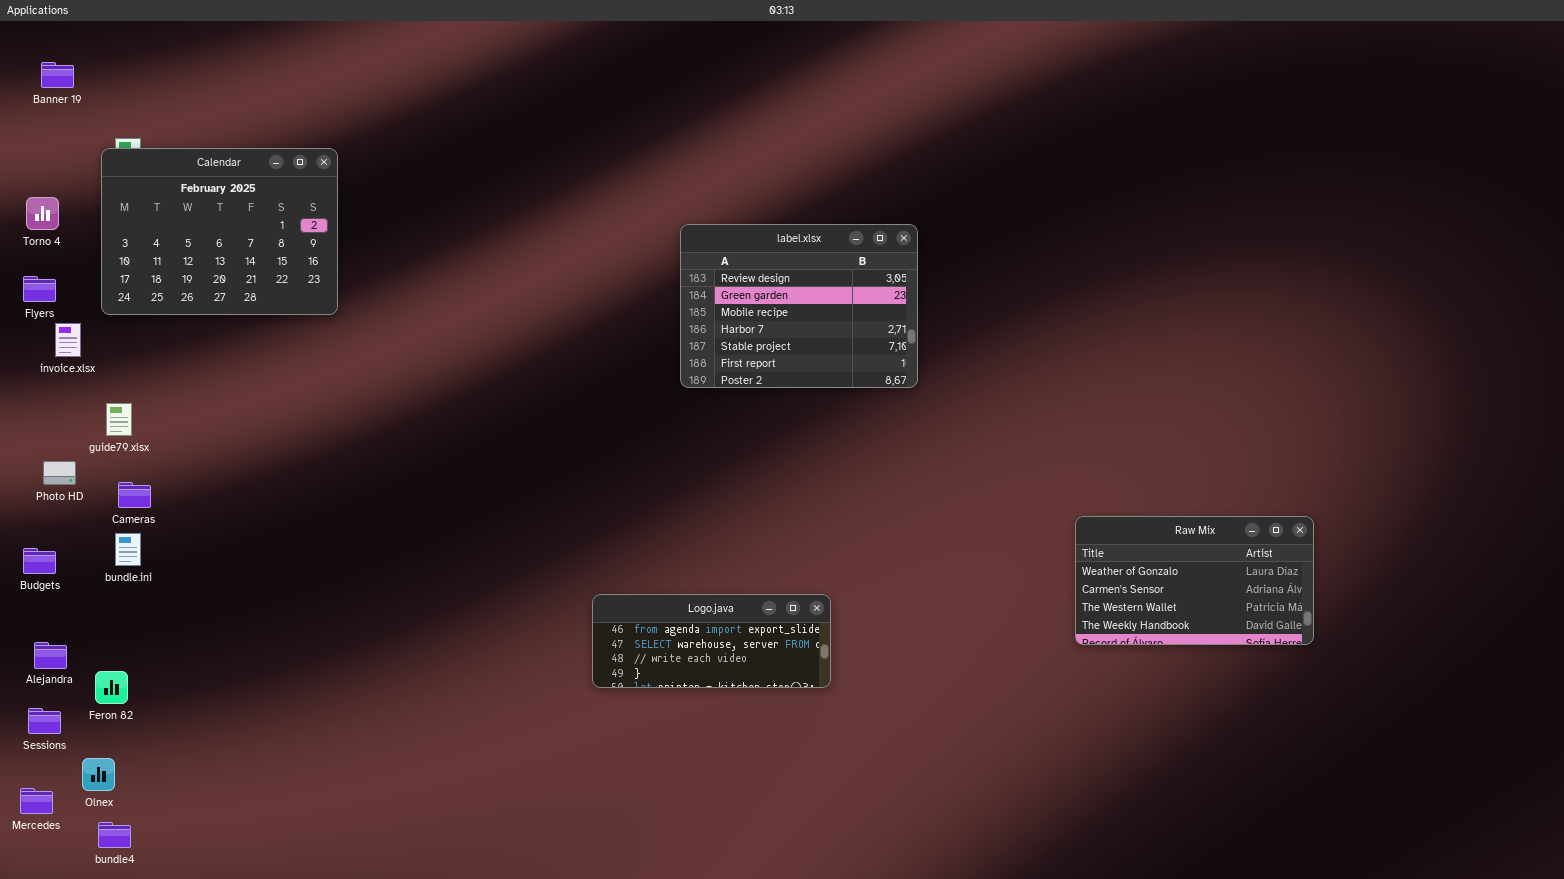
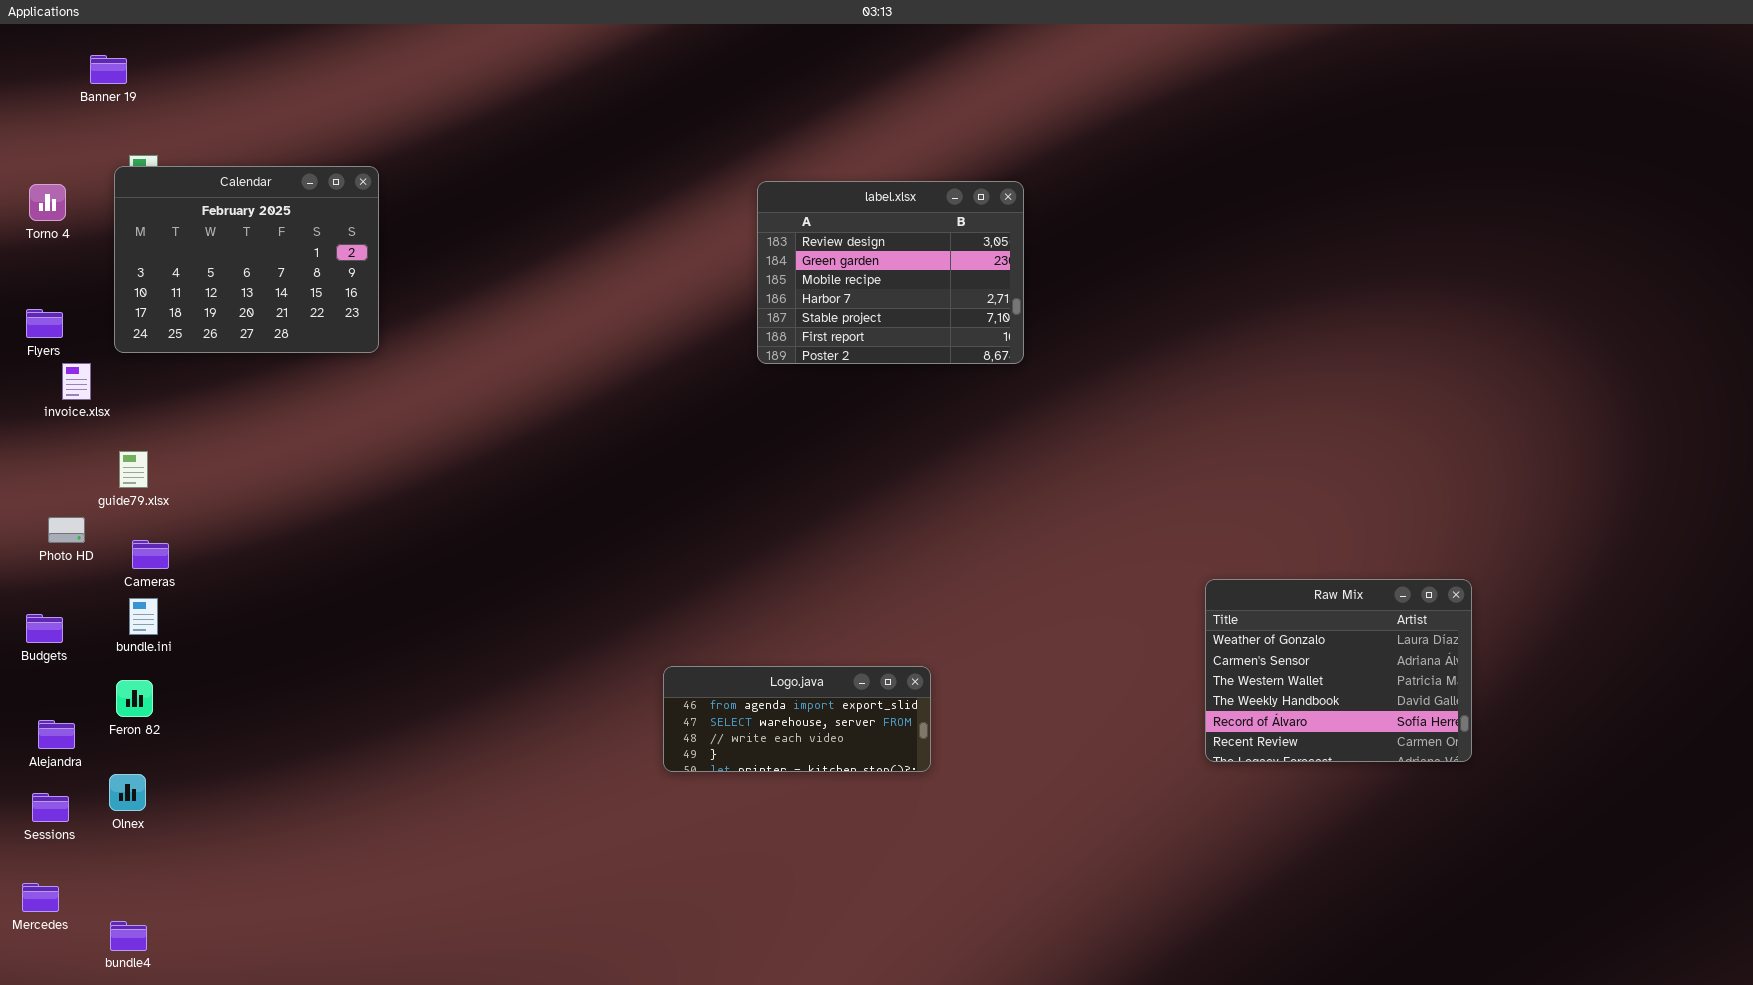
Banner 19: [41,62,74,88] -> [90,55,127,84], moved
Torno 4: [26,197,59,230] -> [29,184,66,221], moved
label.xlsx: [680,224,918,388] -> [757,181,1024,364], moved
Raw Mix: [1075,516,1314,645] -> [1205,579,1472,762], resized
Feron 82: [95,671,128,704] -> [116,680,153,717], moved
Olnex: [82,758,115,791] -> [109,774,146,811], moved

